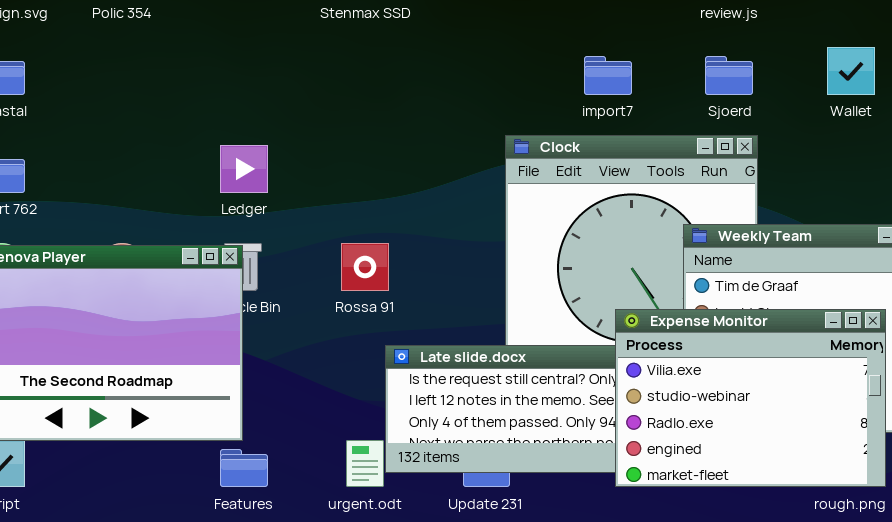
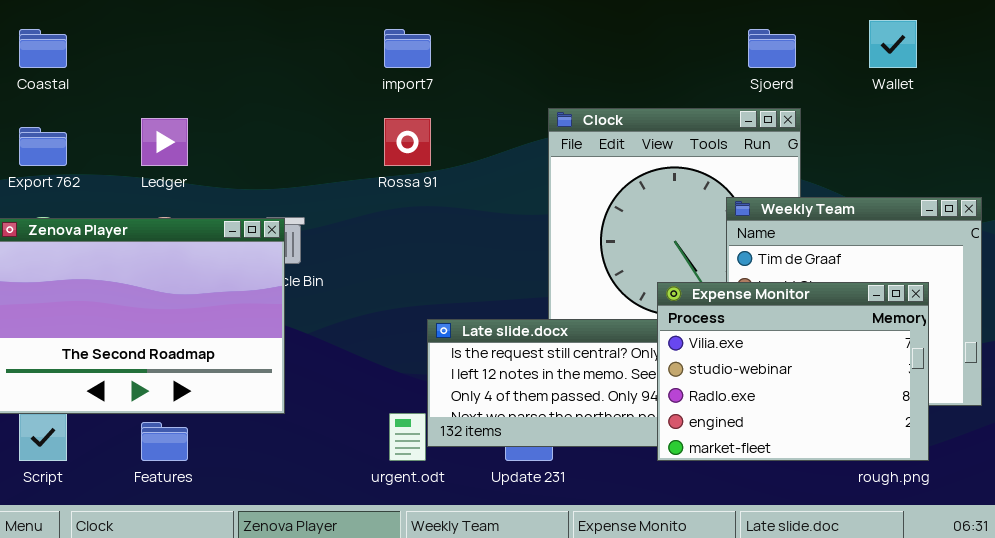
import7: [584,56,632,95] -> [384,29,431,68], moved
Ledger: [220,145,268,193] -> [141,118,188,166], moved
Rossa 91: [341,243,389,291] -> [384,118,431,166], moved
Features: [220,449,268,487] -> [141,422,188,461], moved

